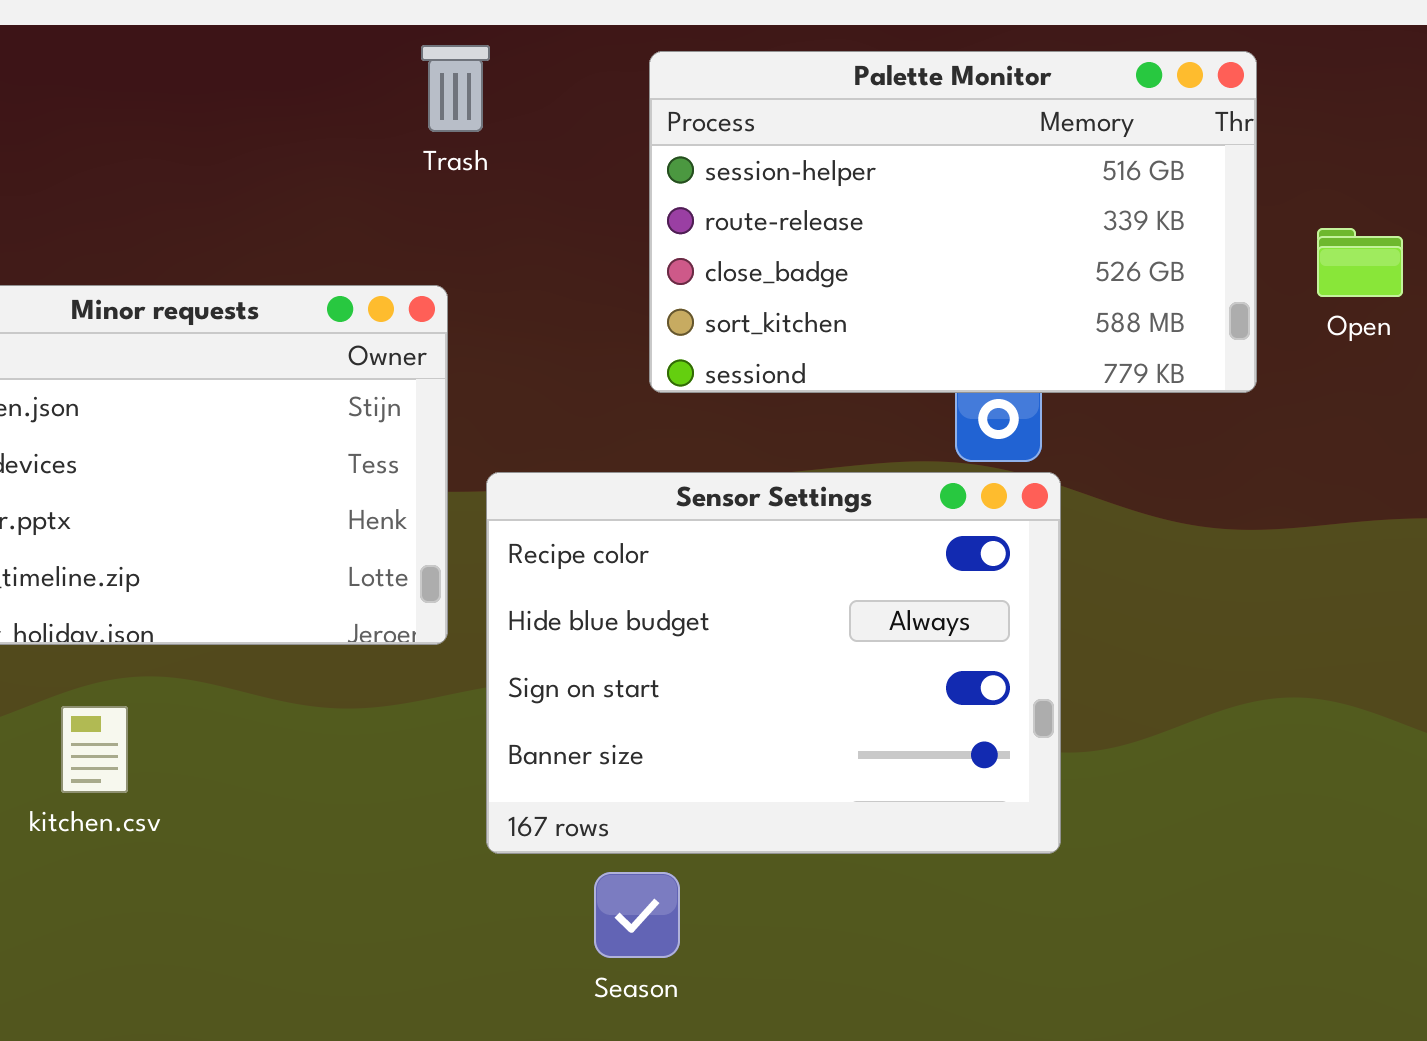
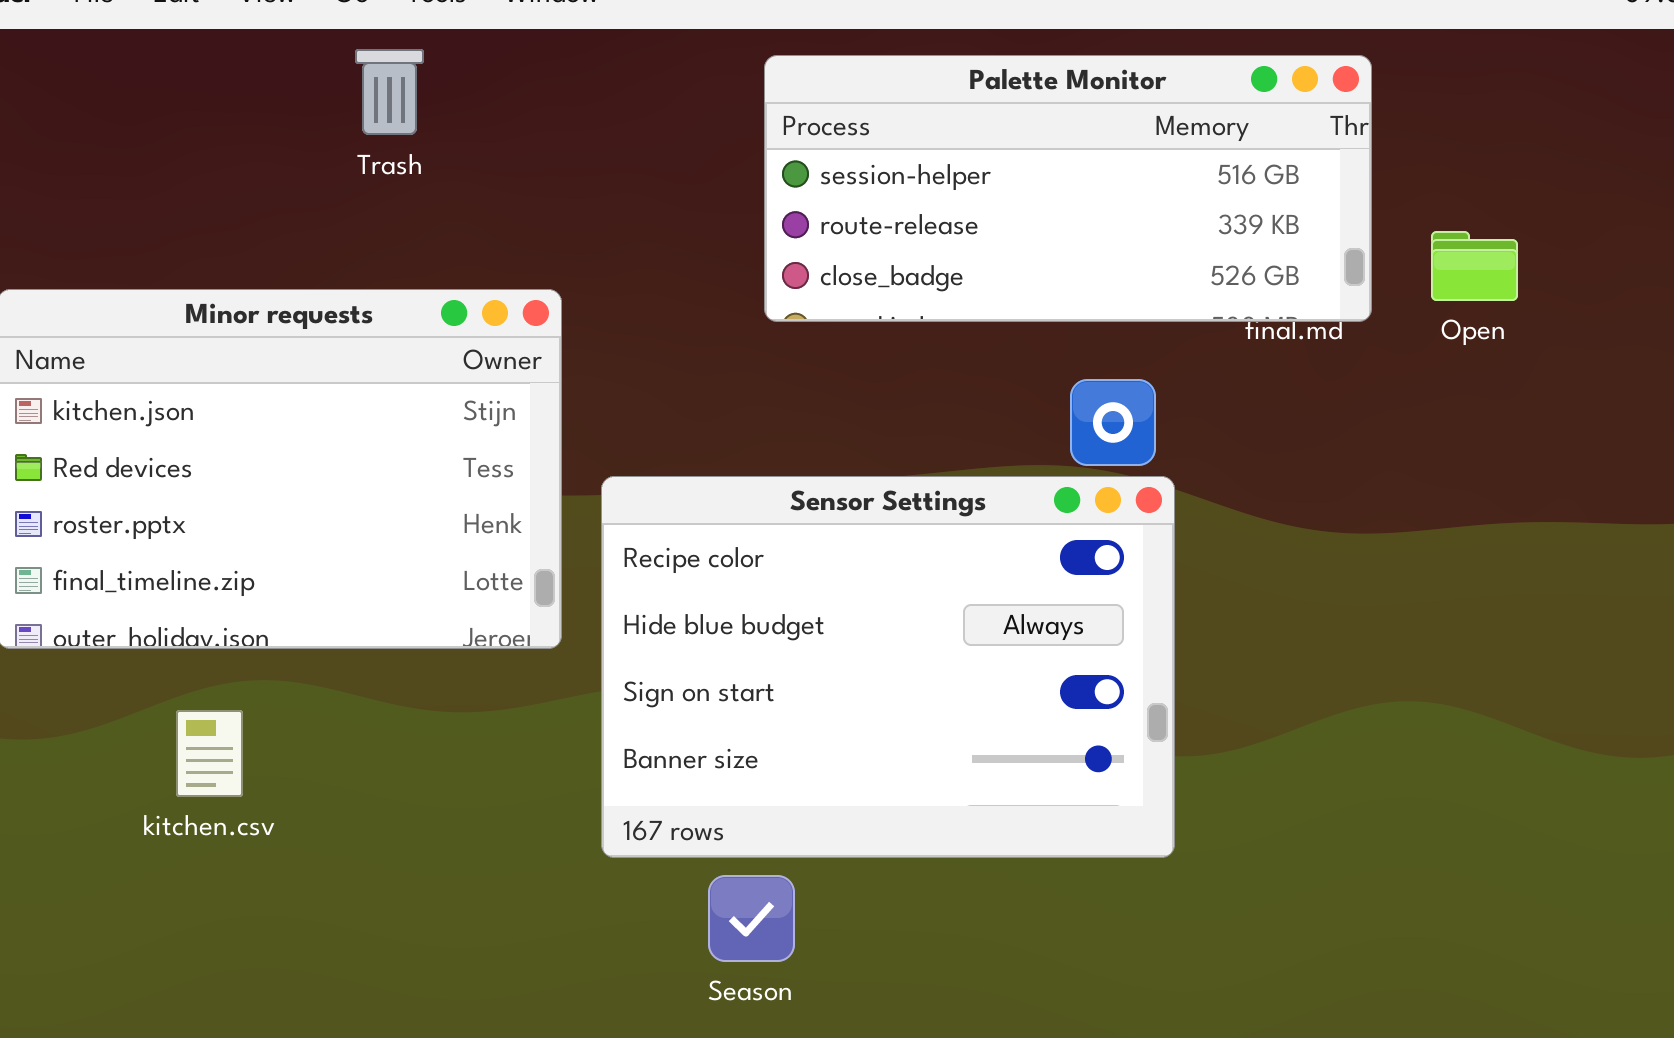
Trash: [421,45,490,132] -> [355,49,424,135], moved
Palette Monitor: [649,51,1257,393] -> [764,55,1372,322], resized

